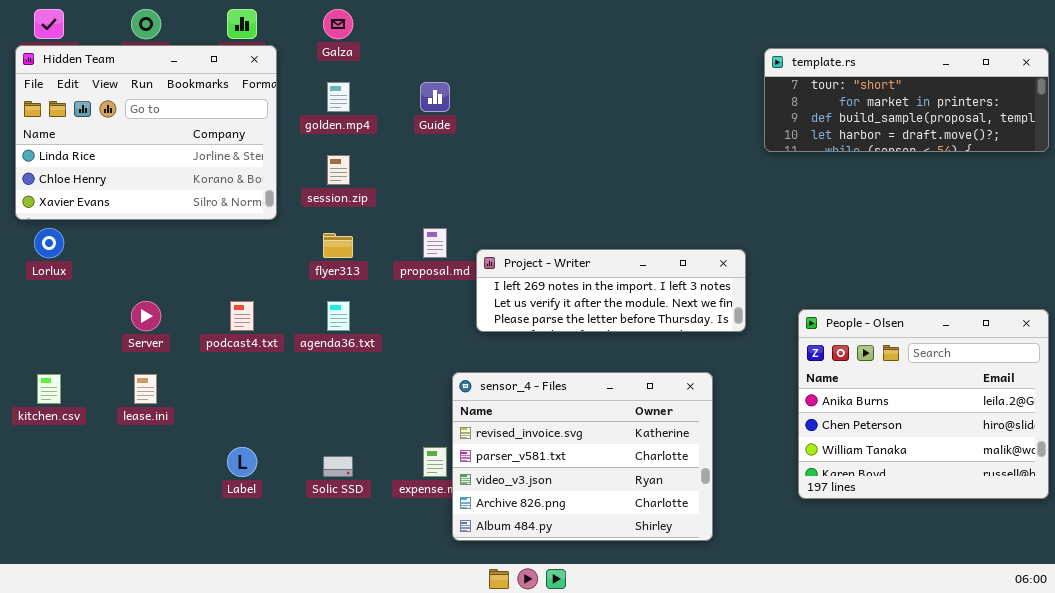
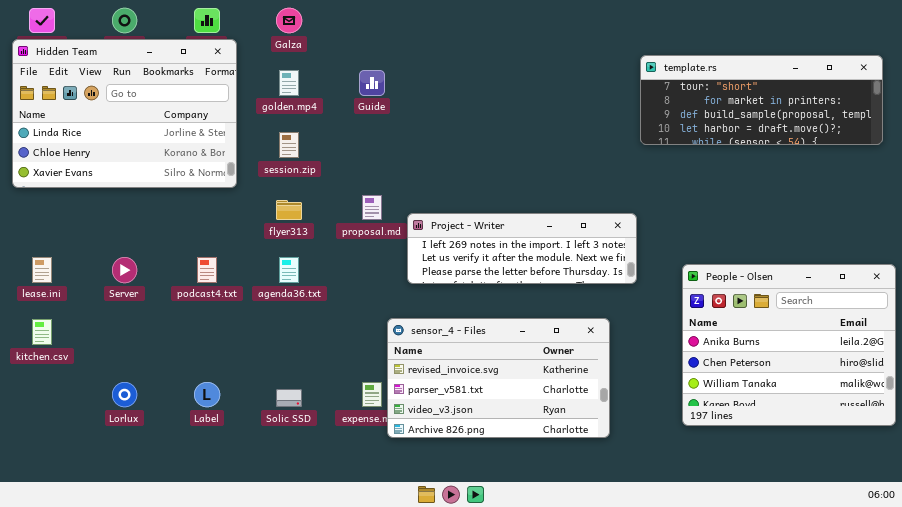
template.rs: [764,48,1049,152] -> [640,55,883,145], moved
Lorlux: [34,228,64,258] -> [112,382,137,407], moved
sensor_4 - Files: [452,372,713,541] -> [387,318,610,438], resized
lease.ini: [134,374,157,404] -> [32,257,52,283], moved

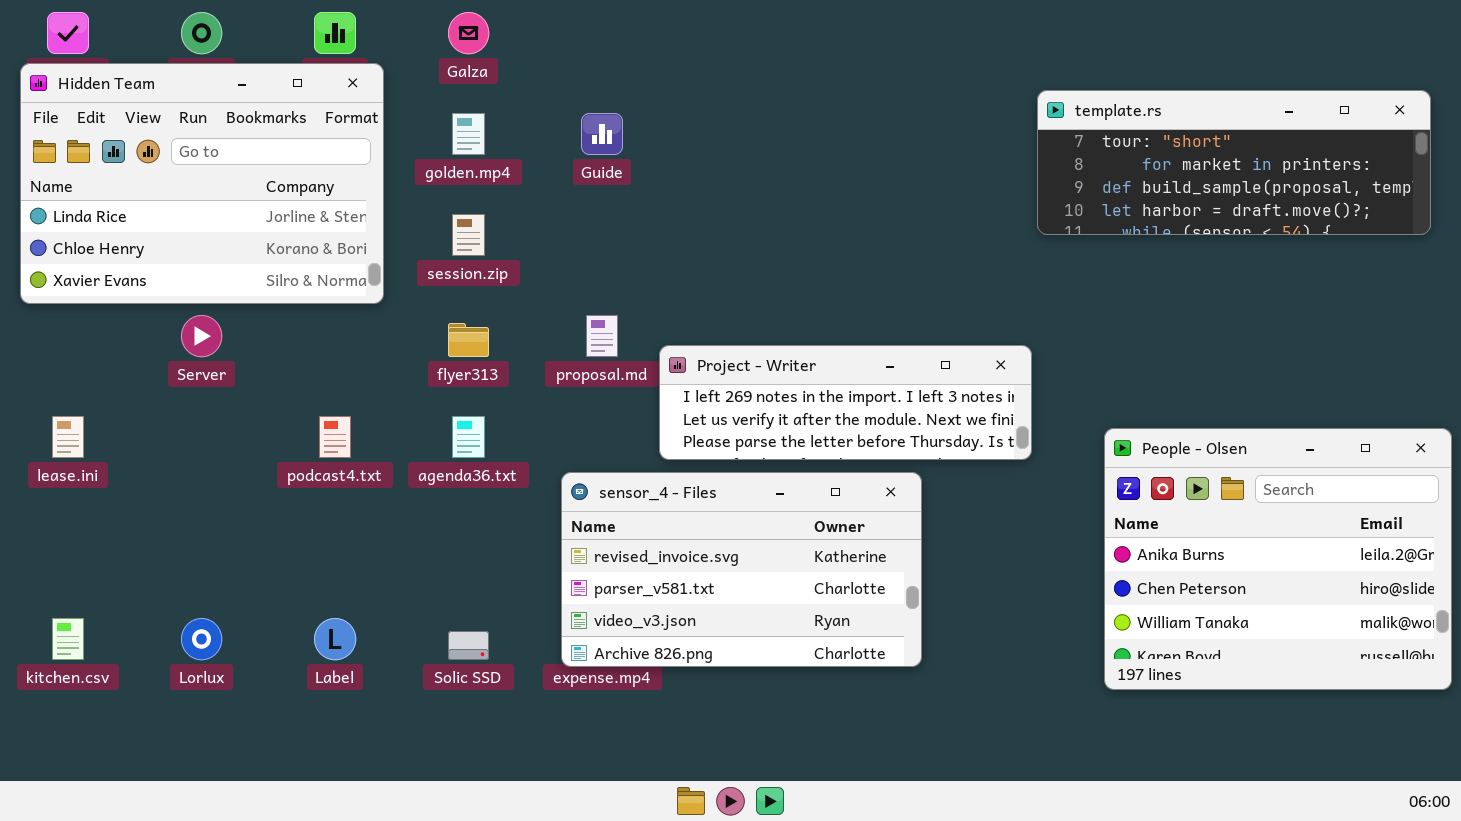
Server: [112,257,137,283] -> [181,315,222,357], moved
sensor_4 - Files: [387,318,610,438] -> [561,472,922,667], moved
kitchen.csv: [32,319,52,345] -> [52,618,84,660], moved

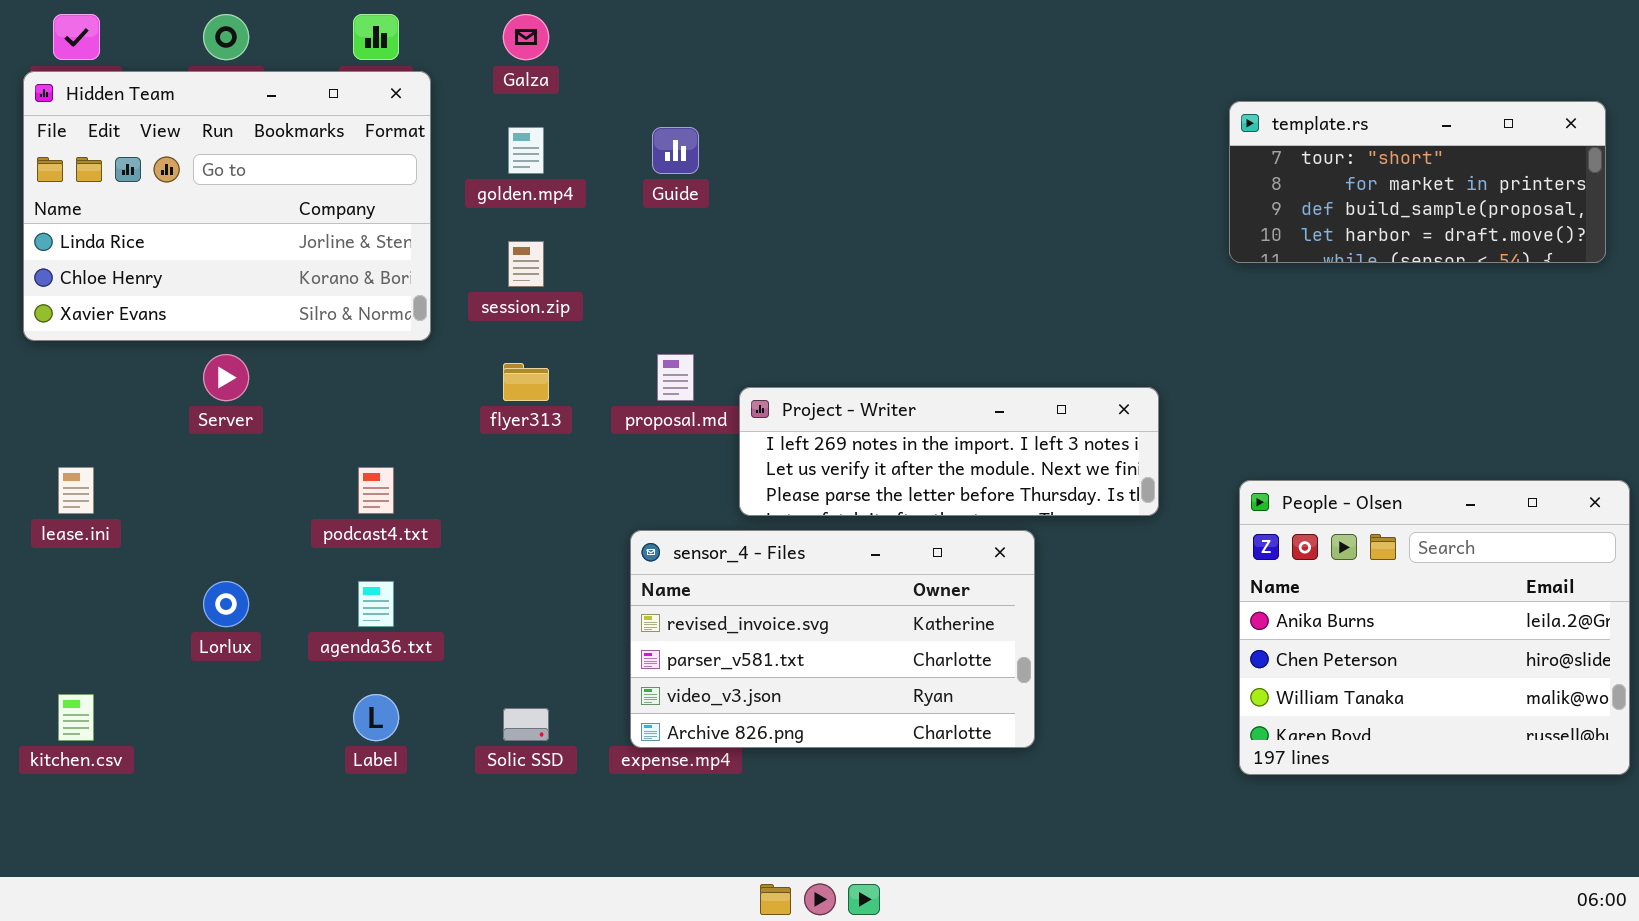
template.rs: [1037,90,1431,235] -> [1229,101,1606,263], resized
agenda36.txt: [452,416,485,458] -> [358,581,394,627], moved
Lorlux: [181,618,222,660] -> [203,581,249,627], moved

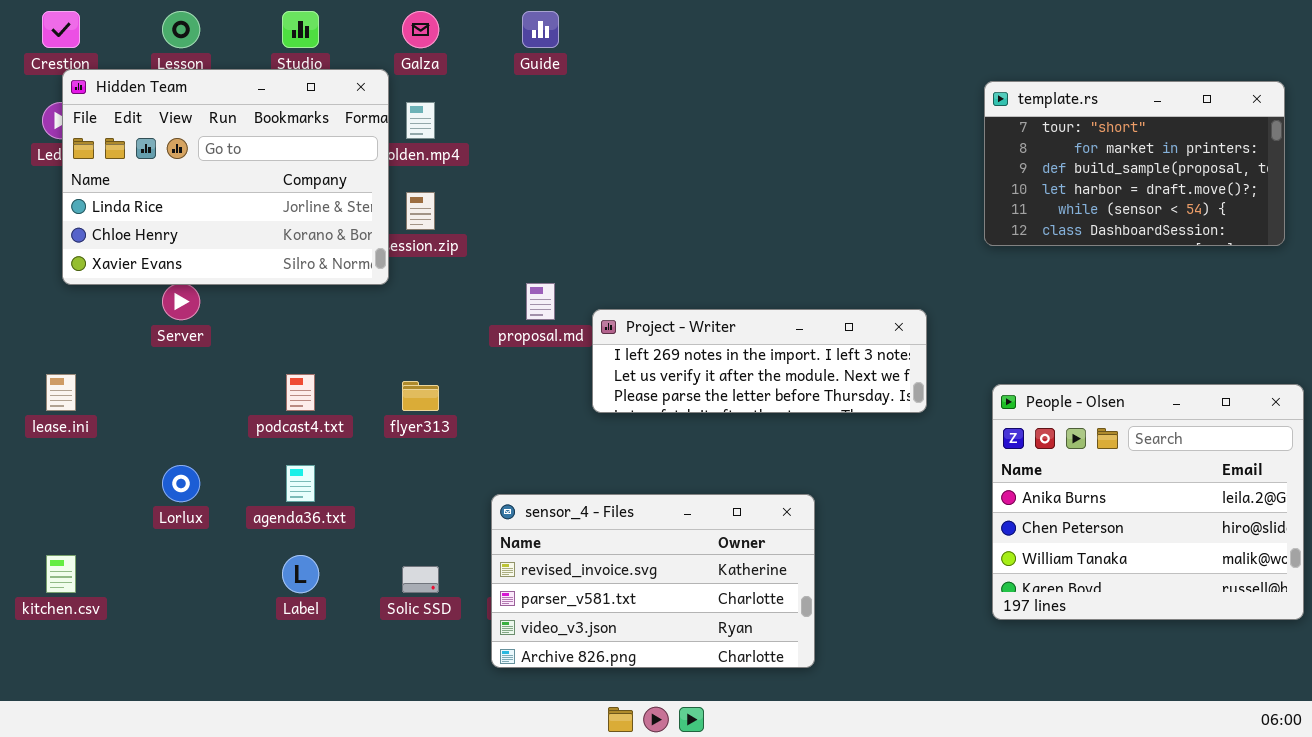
Hidden Team: [23,71,431,341] -> [62,69,389,285], moved
template.rs: [1229,101,1606,263] -> [984,81,1285,246], resized
Guide: [652,127,699,174] -> [522,11,559,48], moved
flyer313: [503,363,549,401] -> [402,381,439,411], moved
sensor_4 - Files: [630,530,1035,748] -> [491,494,815,668], moved

